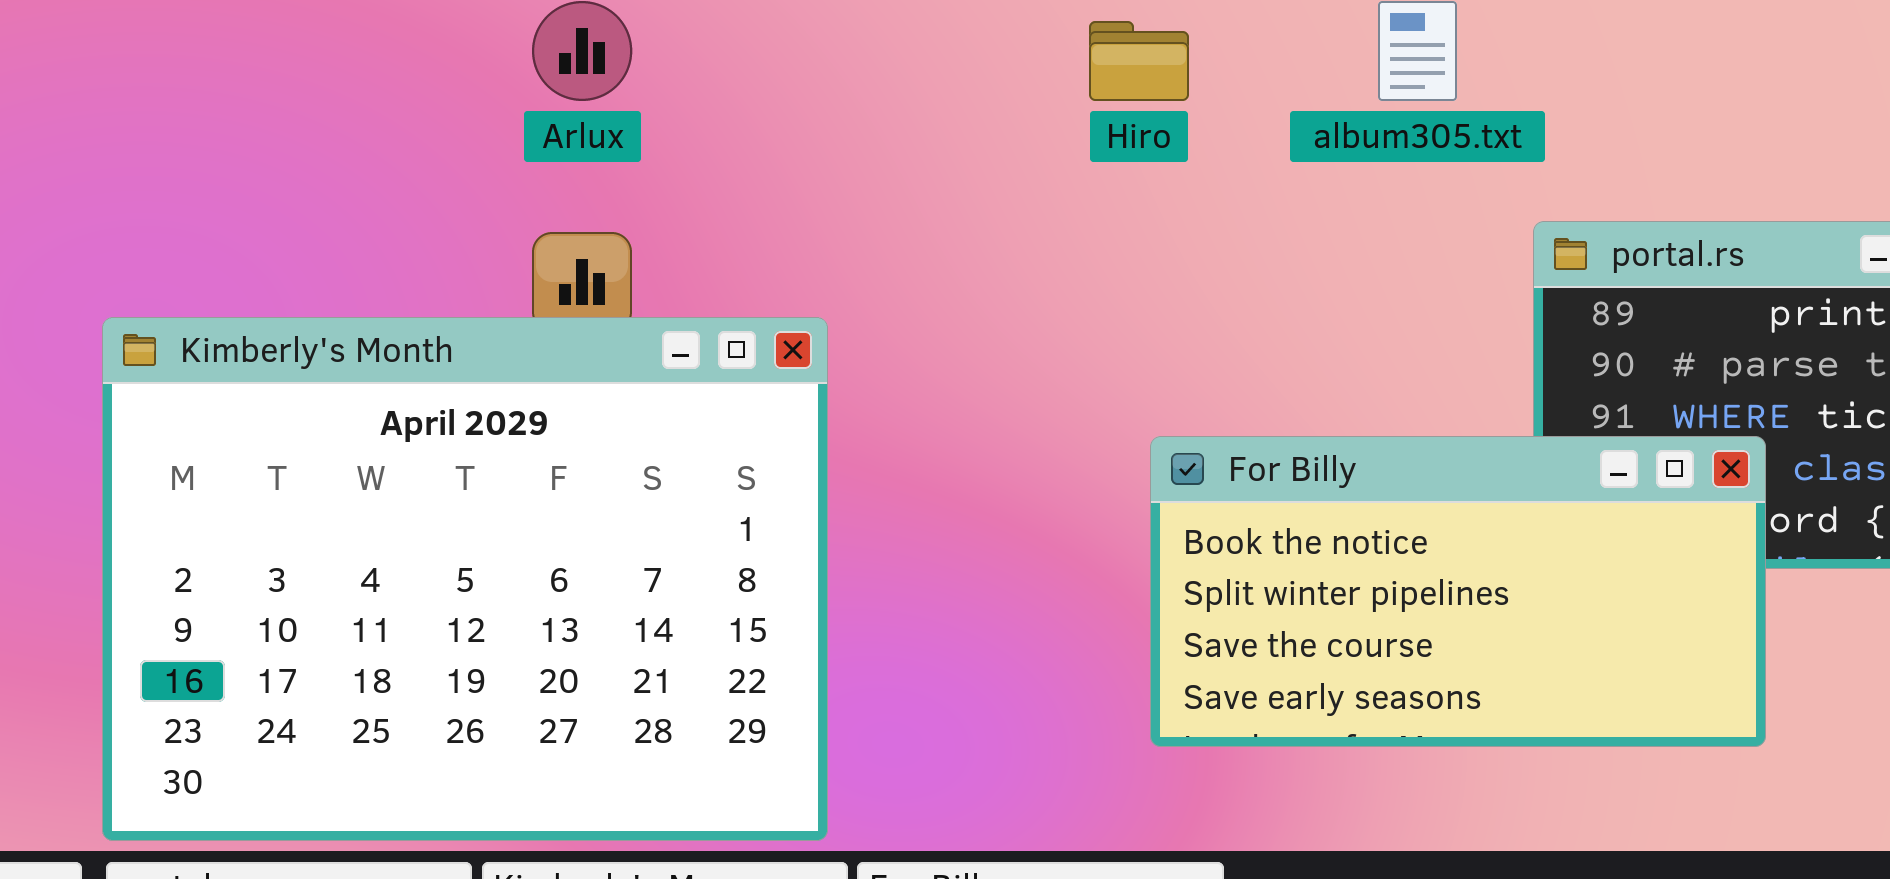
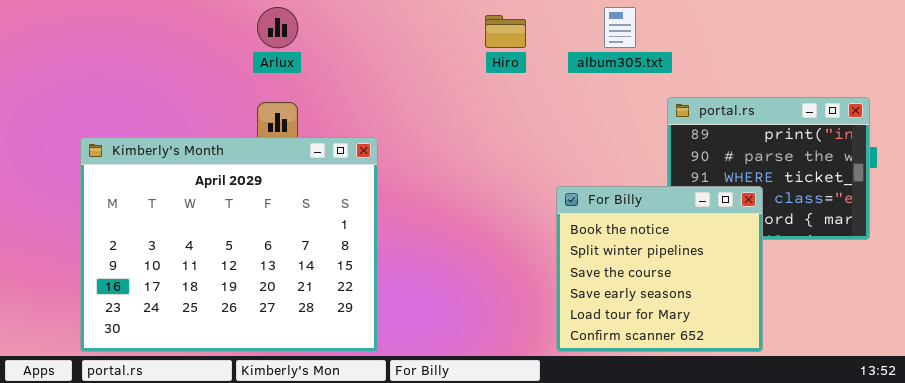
For Billy: [1150,436,1766,747] -> [556,186,763,352], resized

